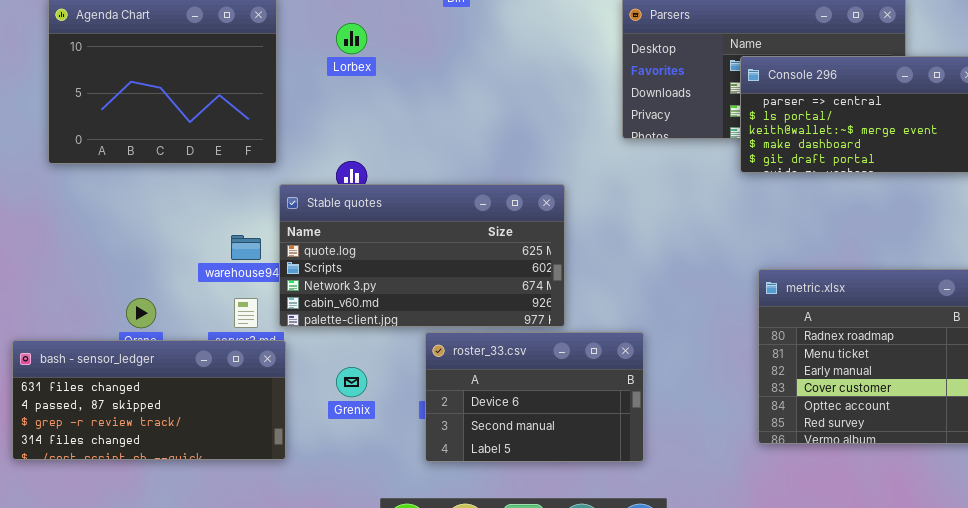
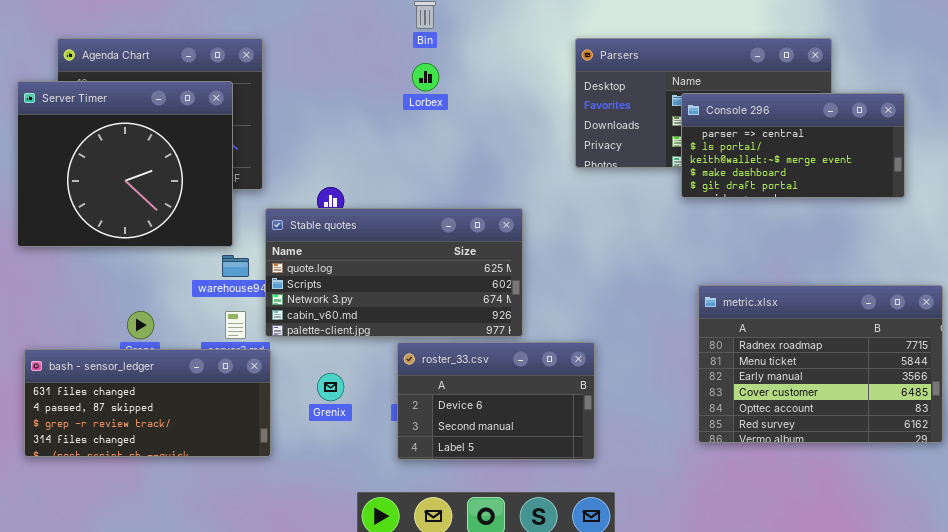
Lorbex: [336,23,367,54] -> [412,63,439,91], moved
Server Timer: none -> [17,81,233,247], opened

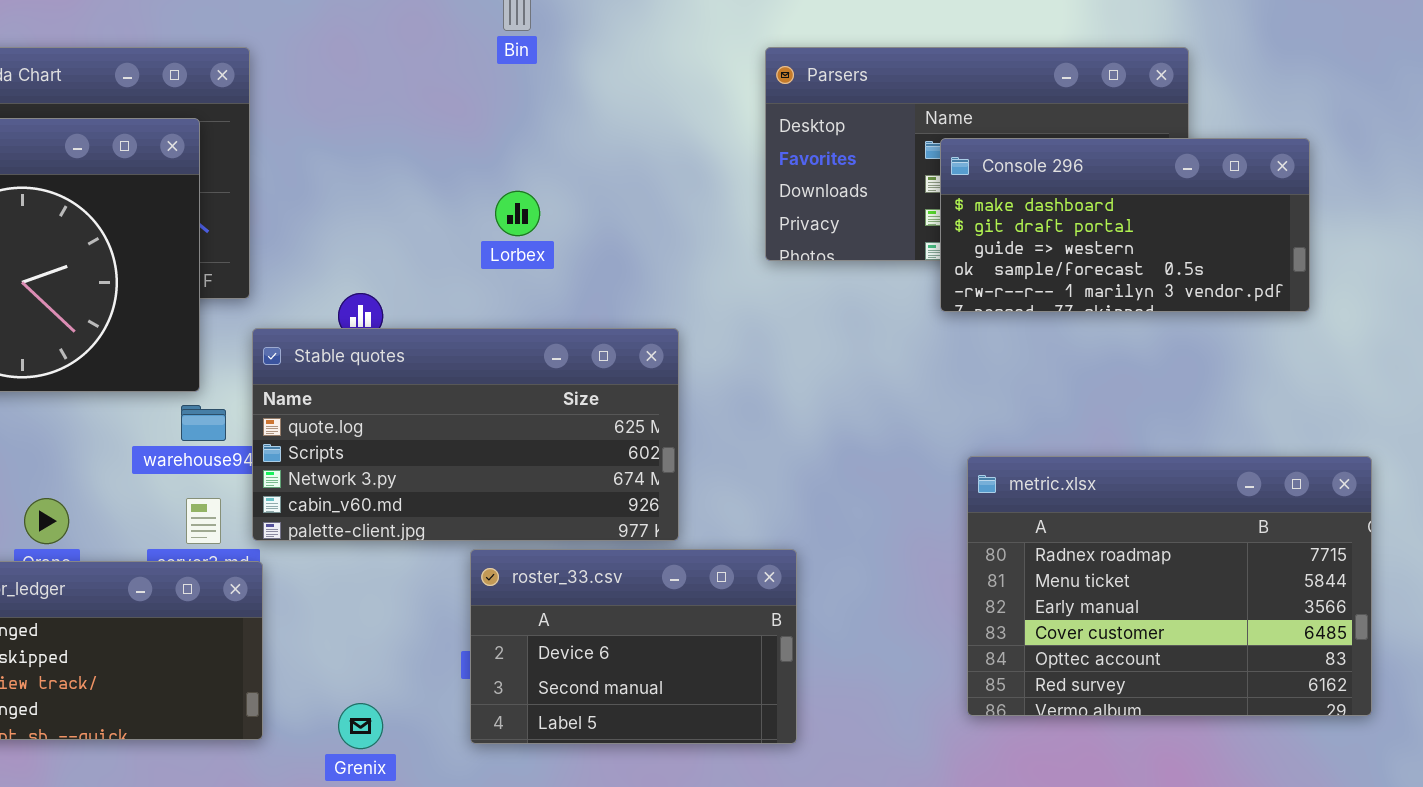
Lorbex: [412,63,439,91] -> [495,191,540,236], moved
Console 296: [681,93,905,198] -> [940,138,1310,312], scrolled down 3 rows
Grenix: [317,373,344,401] -> [338,703,383,749], moved

